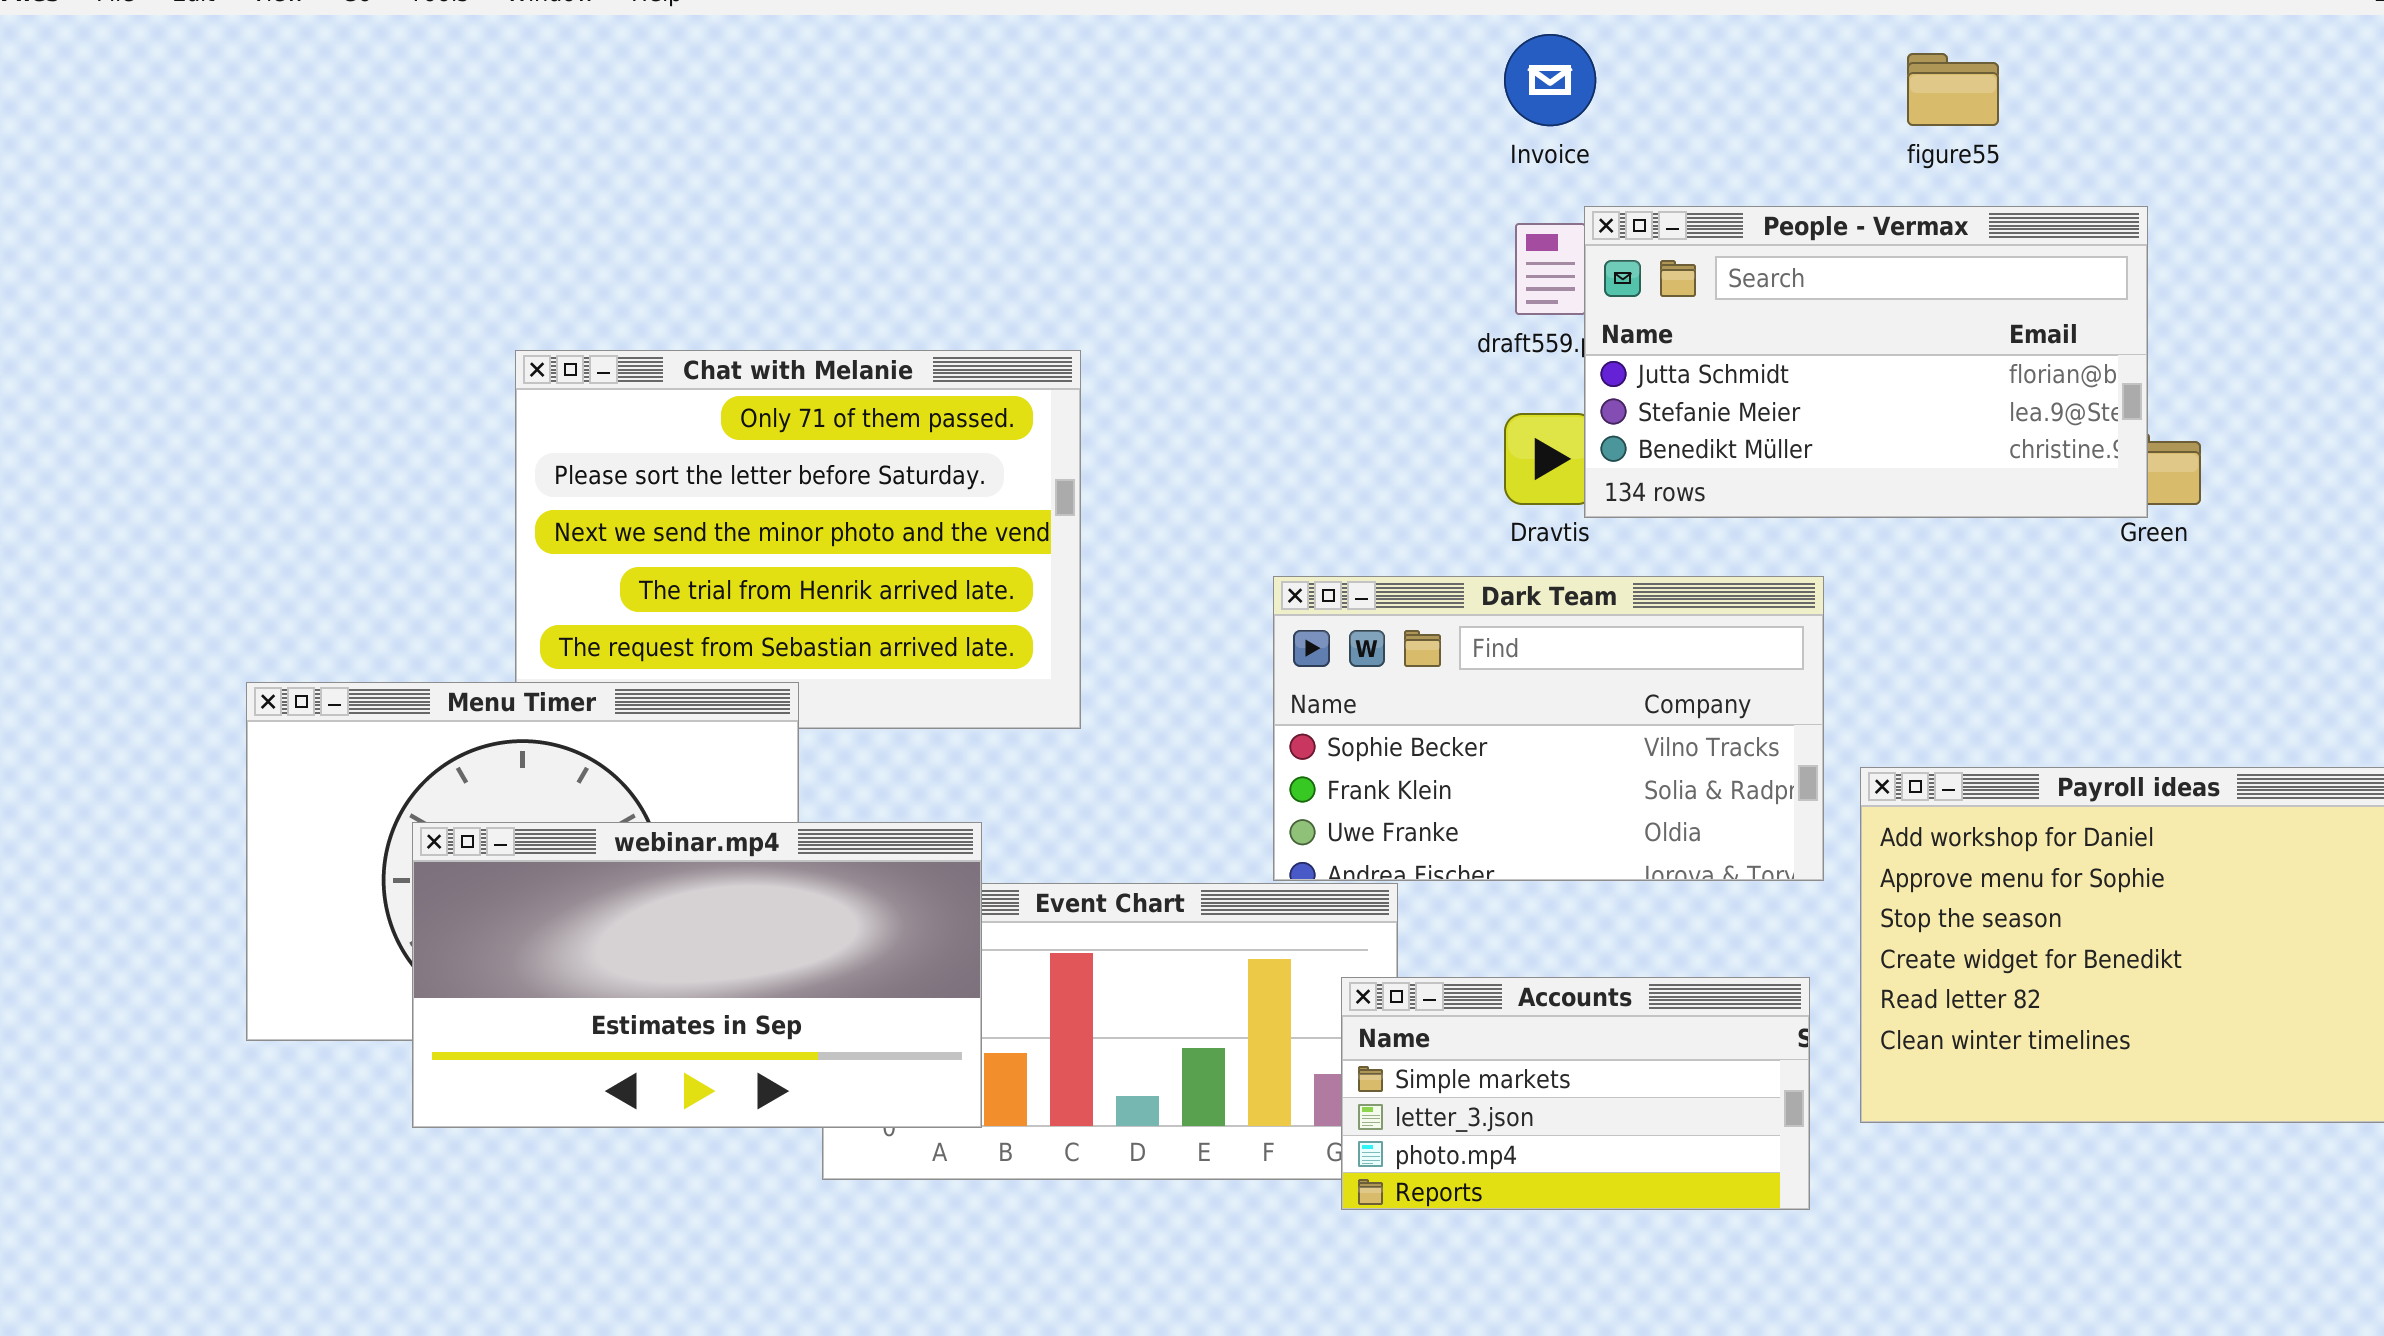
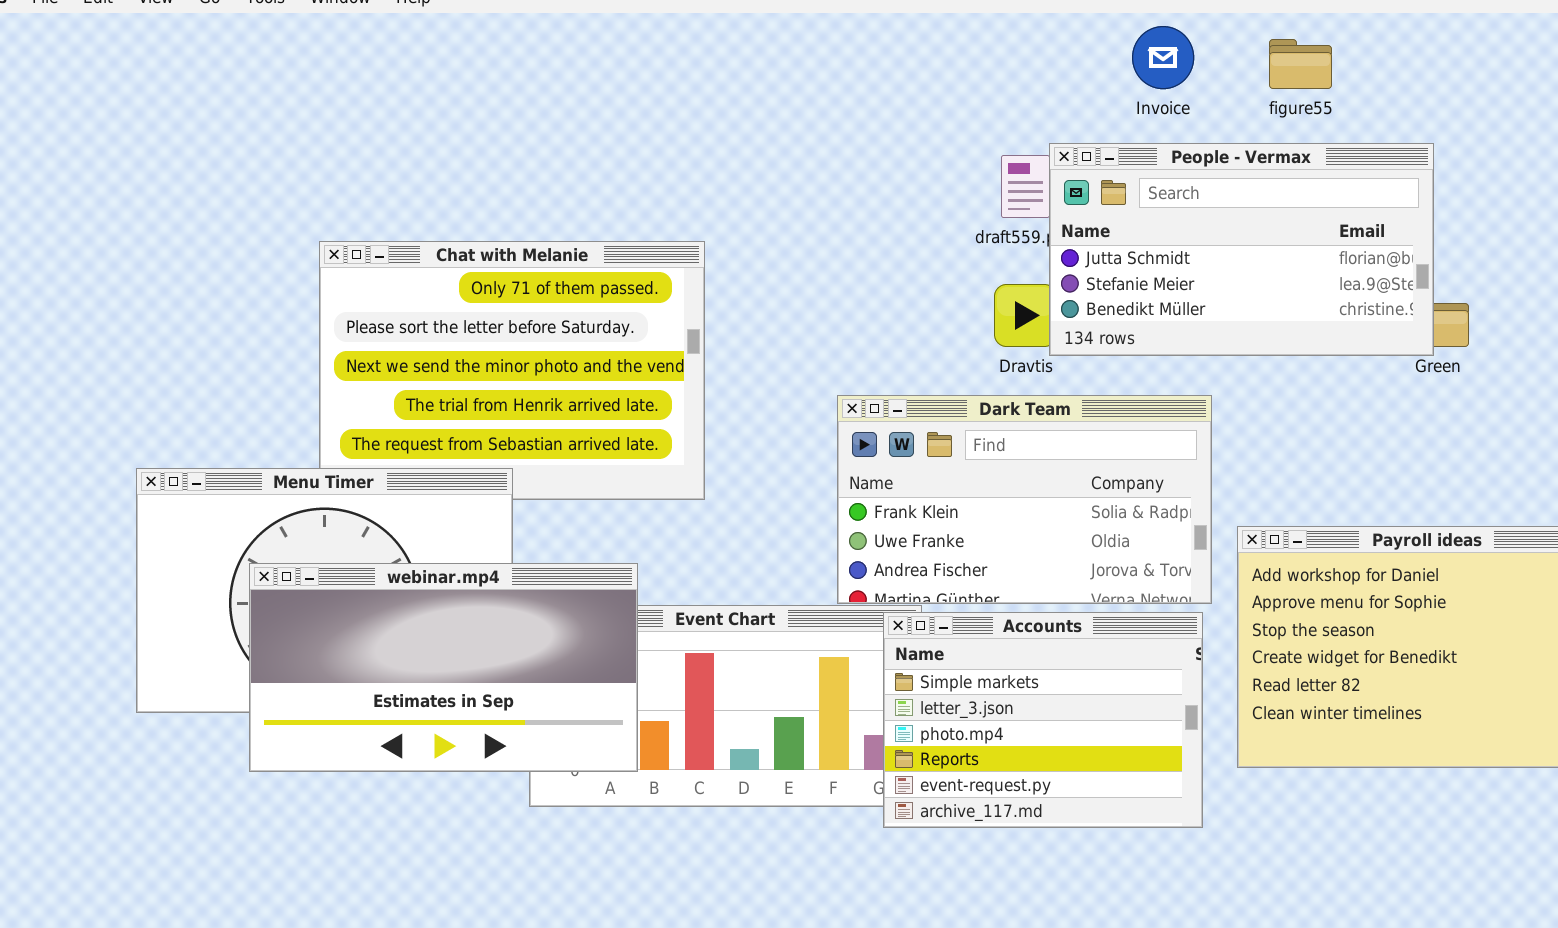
Invoice: [1504,34,1596,126] -> [1132,26,1194,89], moved
Dark Team: [1273,576,1824,881] -> [837,395,1212,604], scrolled down 1 row
Accounts: [1341,977,1810,1210] -> [883,612,1203,828], resized

